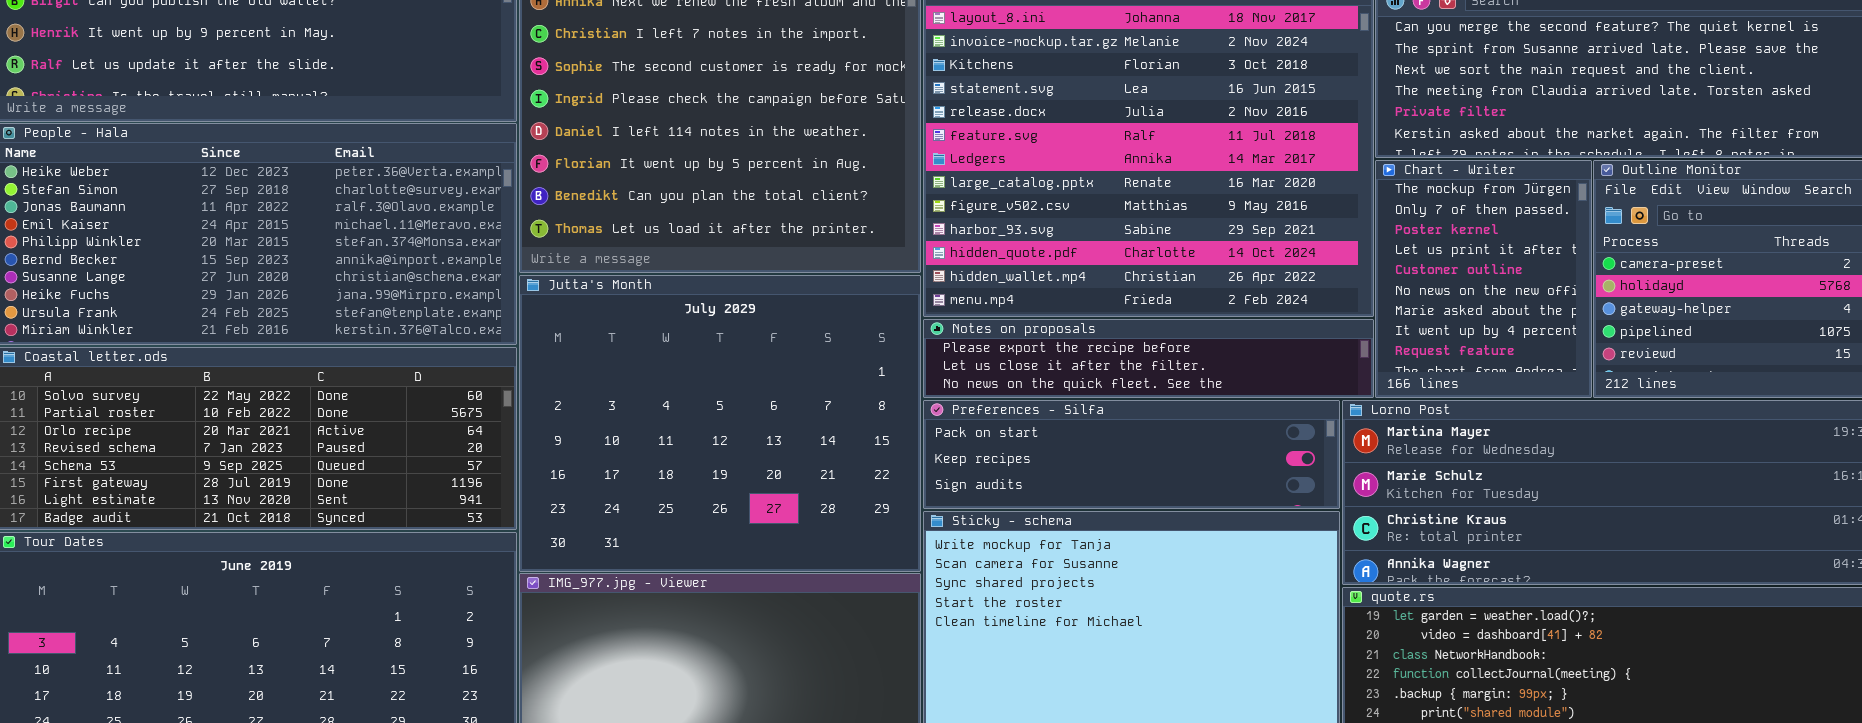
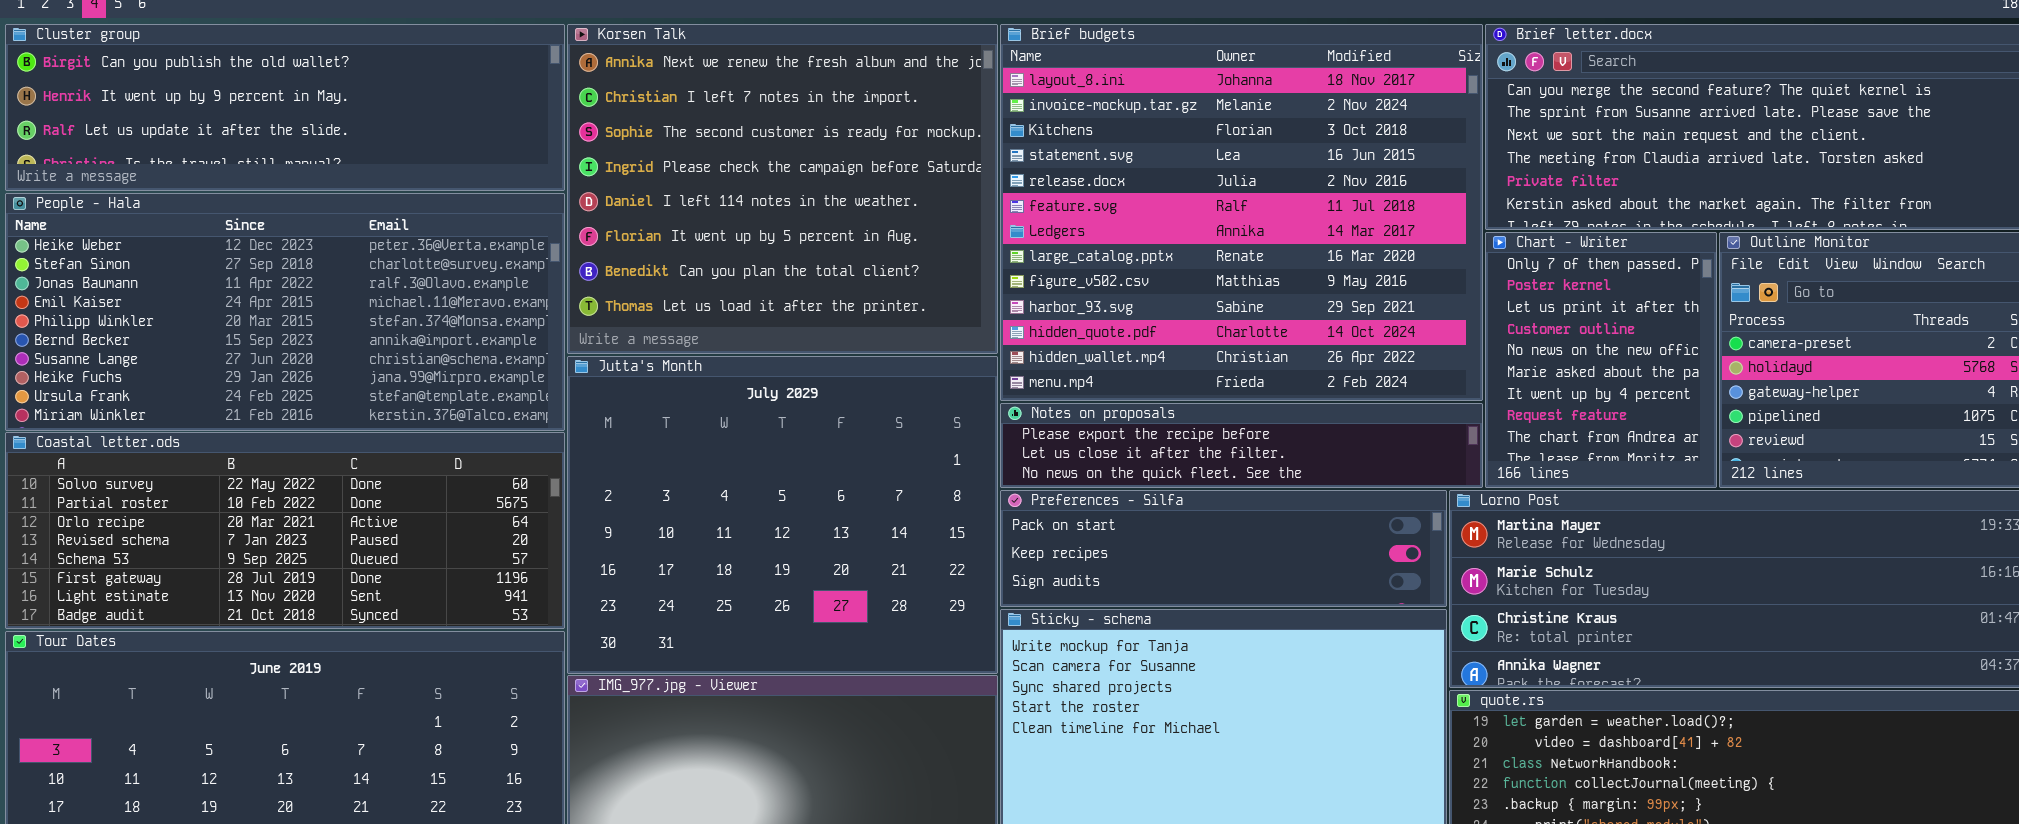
Chart - Writer: [1375,160,1592,398] -> [1485,232,1717,488], scrolled down 1 row

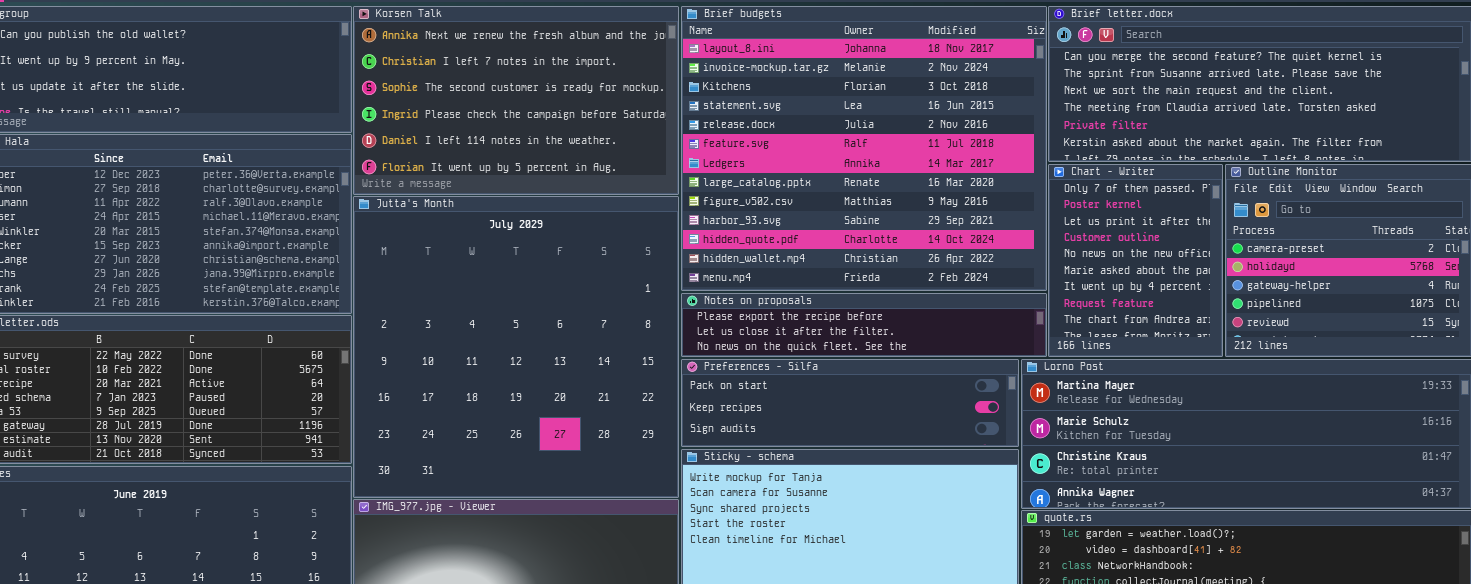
Korsen Talk: [567,24,998,354] -> [353,6,679,195], resized
Jutta's Month: [567,356,998,674] -> [353,196,679,498], resized

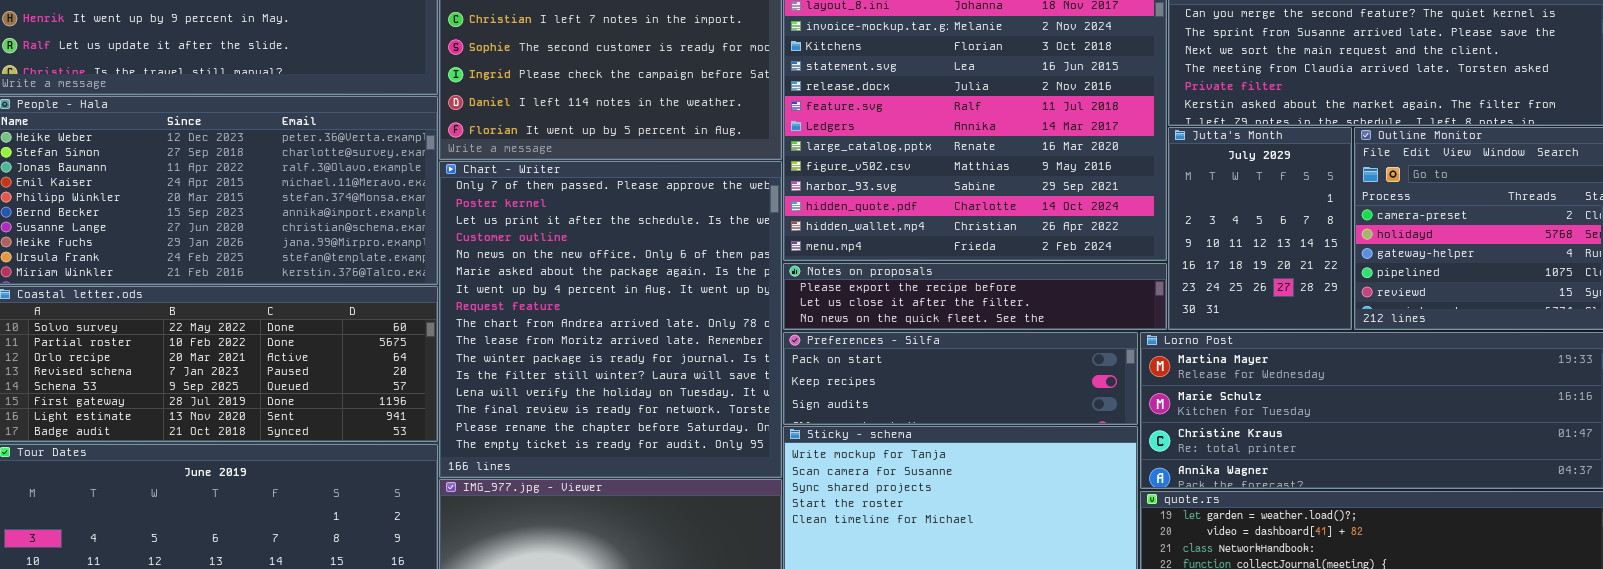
Chart - Writer: [1048,164,1223,357] -> [439,161,782,478], moved, resized
Jutta's Month: [353,196,679,498] -> [1168,127,1352,330], moved, resized

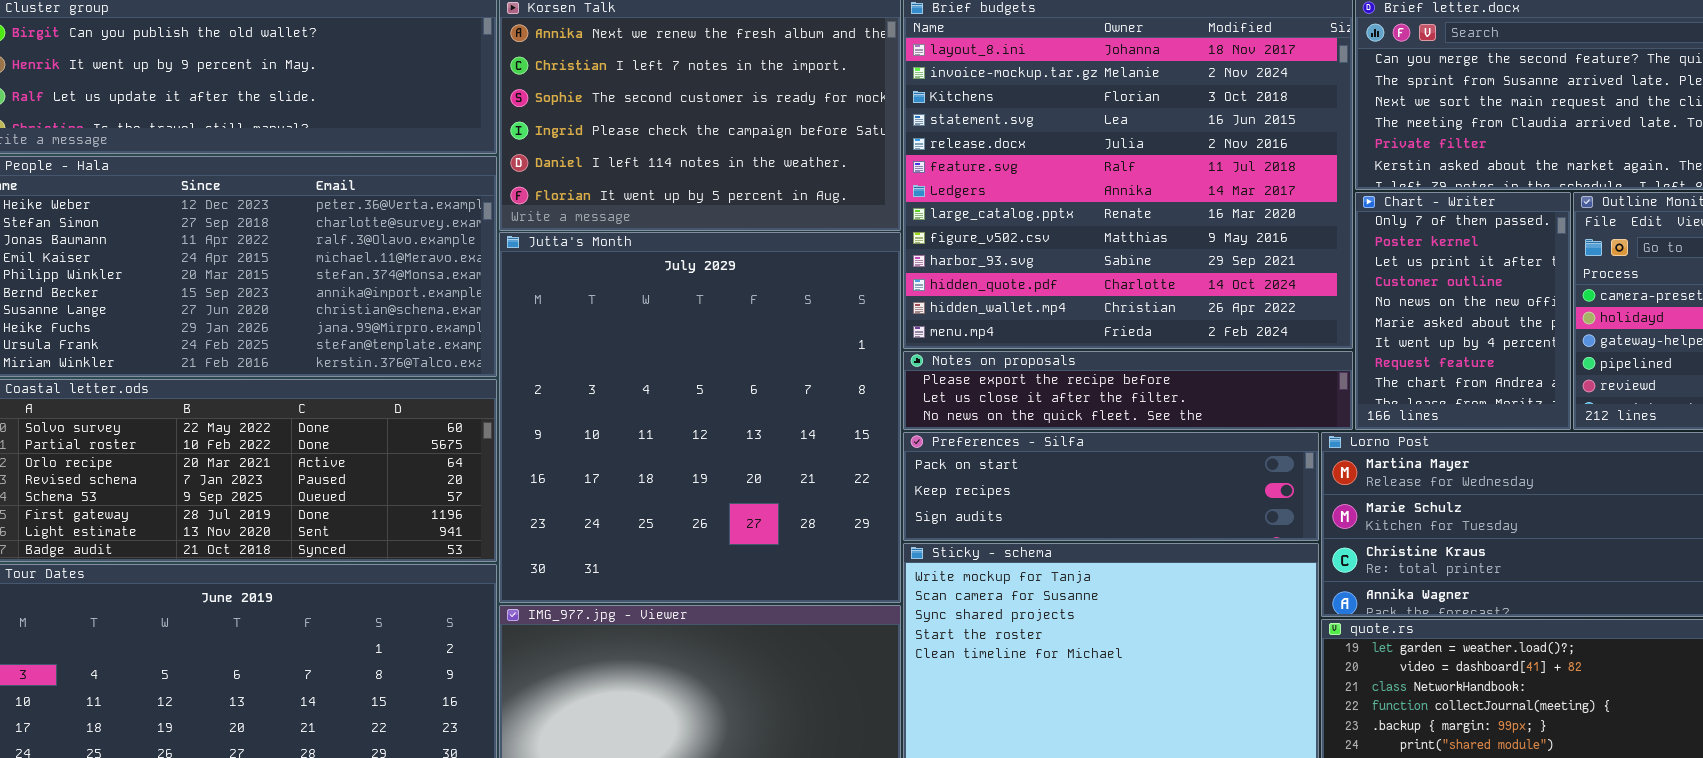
Jutta's Month: [1168,127,1352,330] -> [499,232,901,603], moved, resized
Chart - Writer: [439,161,782,478] -> [1355,192,1571,430], moved, resized

